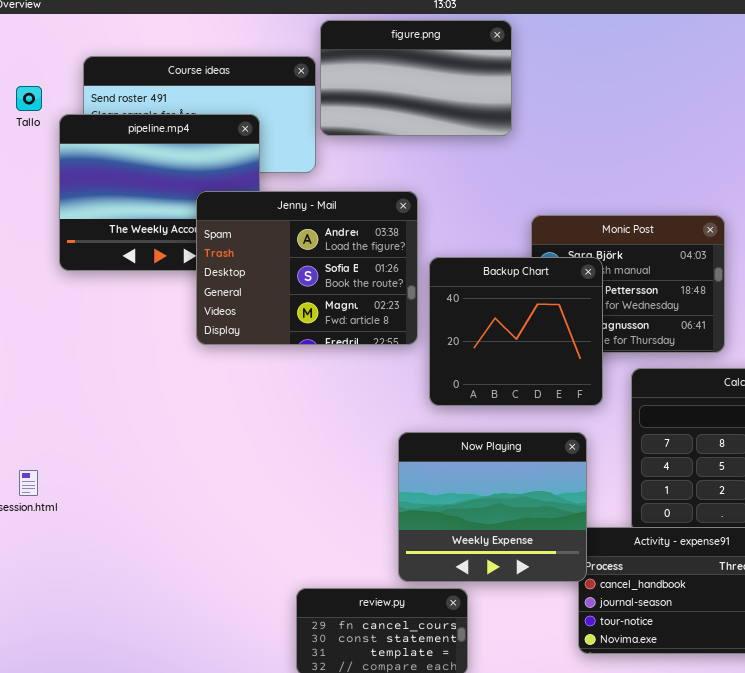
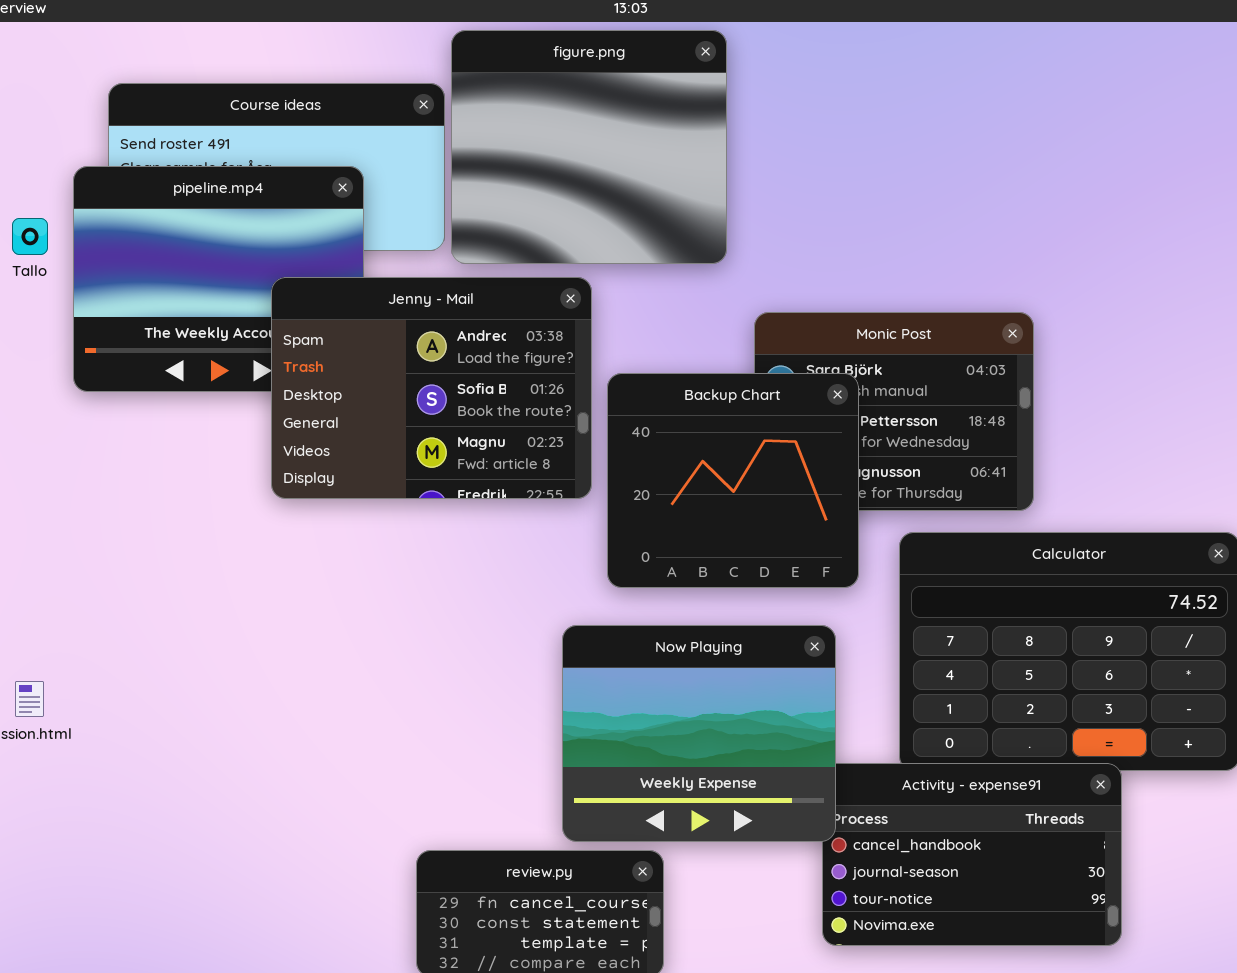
figure.png: [320,20,512,136] -> [451,30,727,264], resized
Tallo: [16,86,42,111] -> [12,218,48,255], moved

